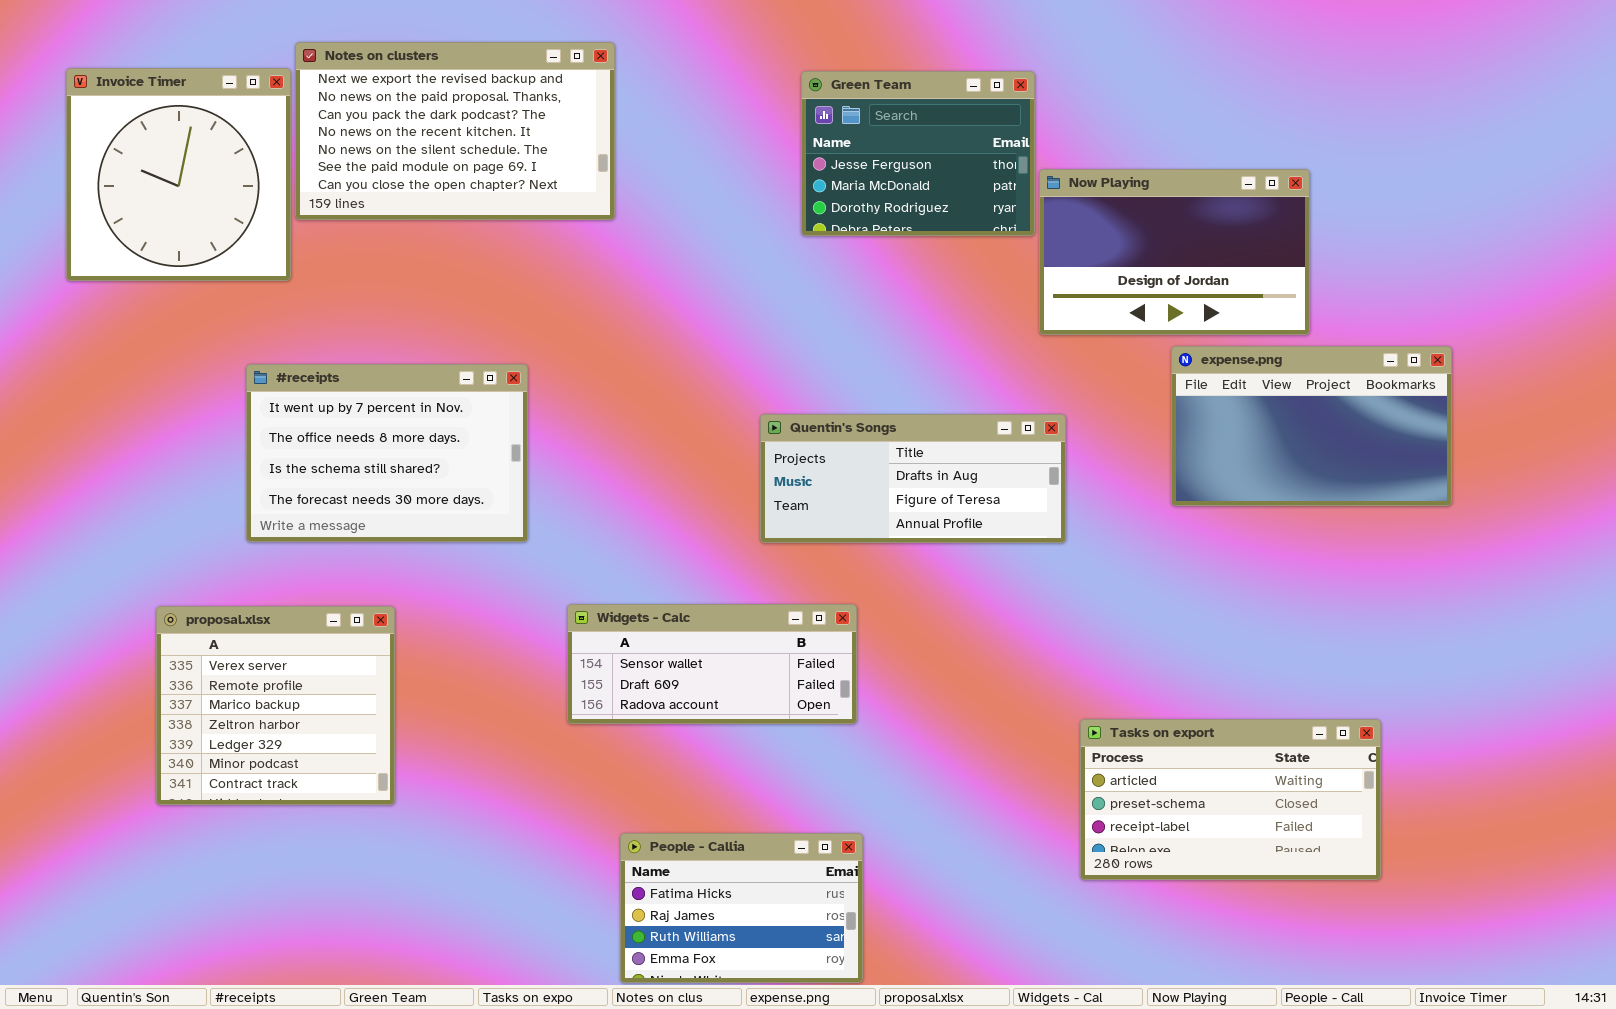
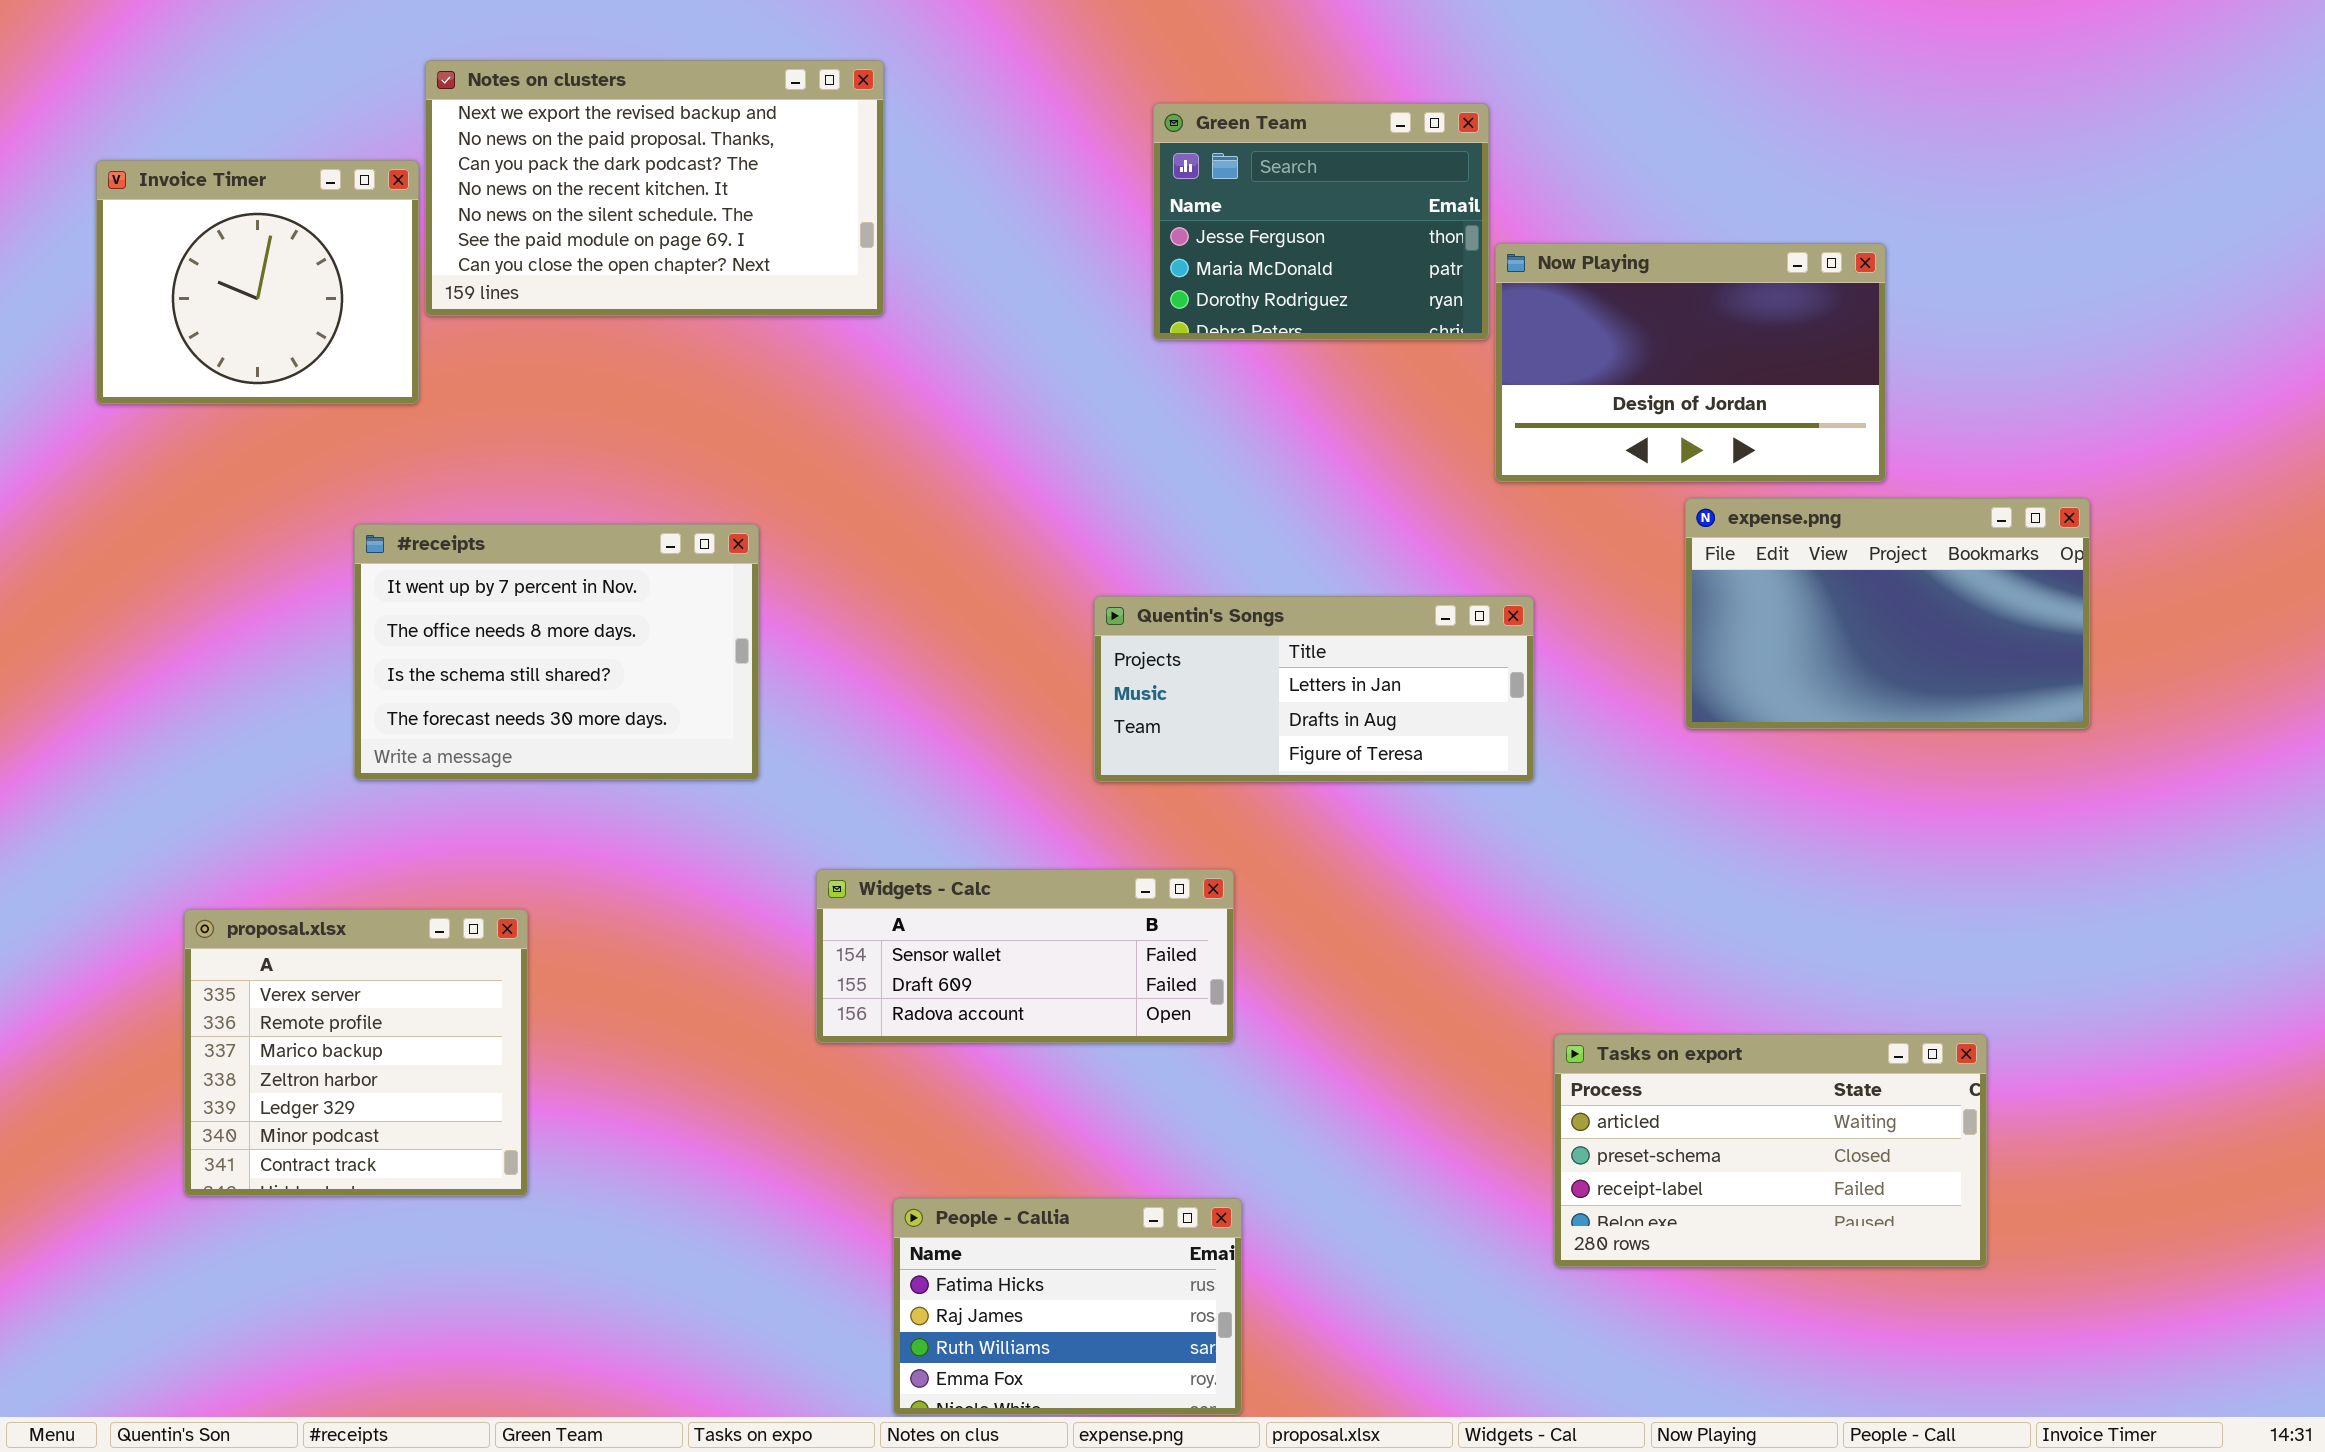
Invoice Timer: [66,68,291,281] -> [96,160,419,404], resized
Quentin's Songs: [760,414,1066,543] -> [1094,596,1534,782], scrolled up 1 row
proposal.xlsx: [156,606,395,805] -> [184,909,528,1196], moved

